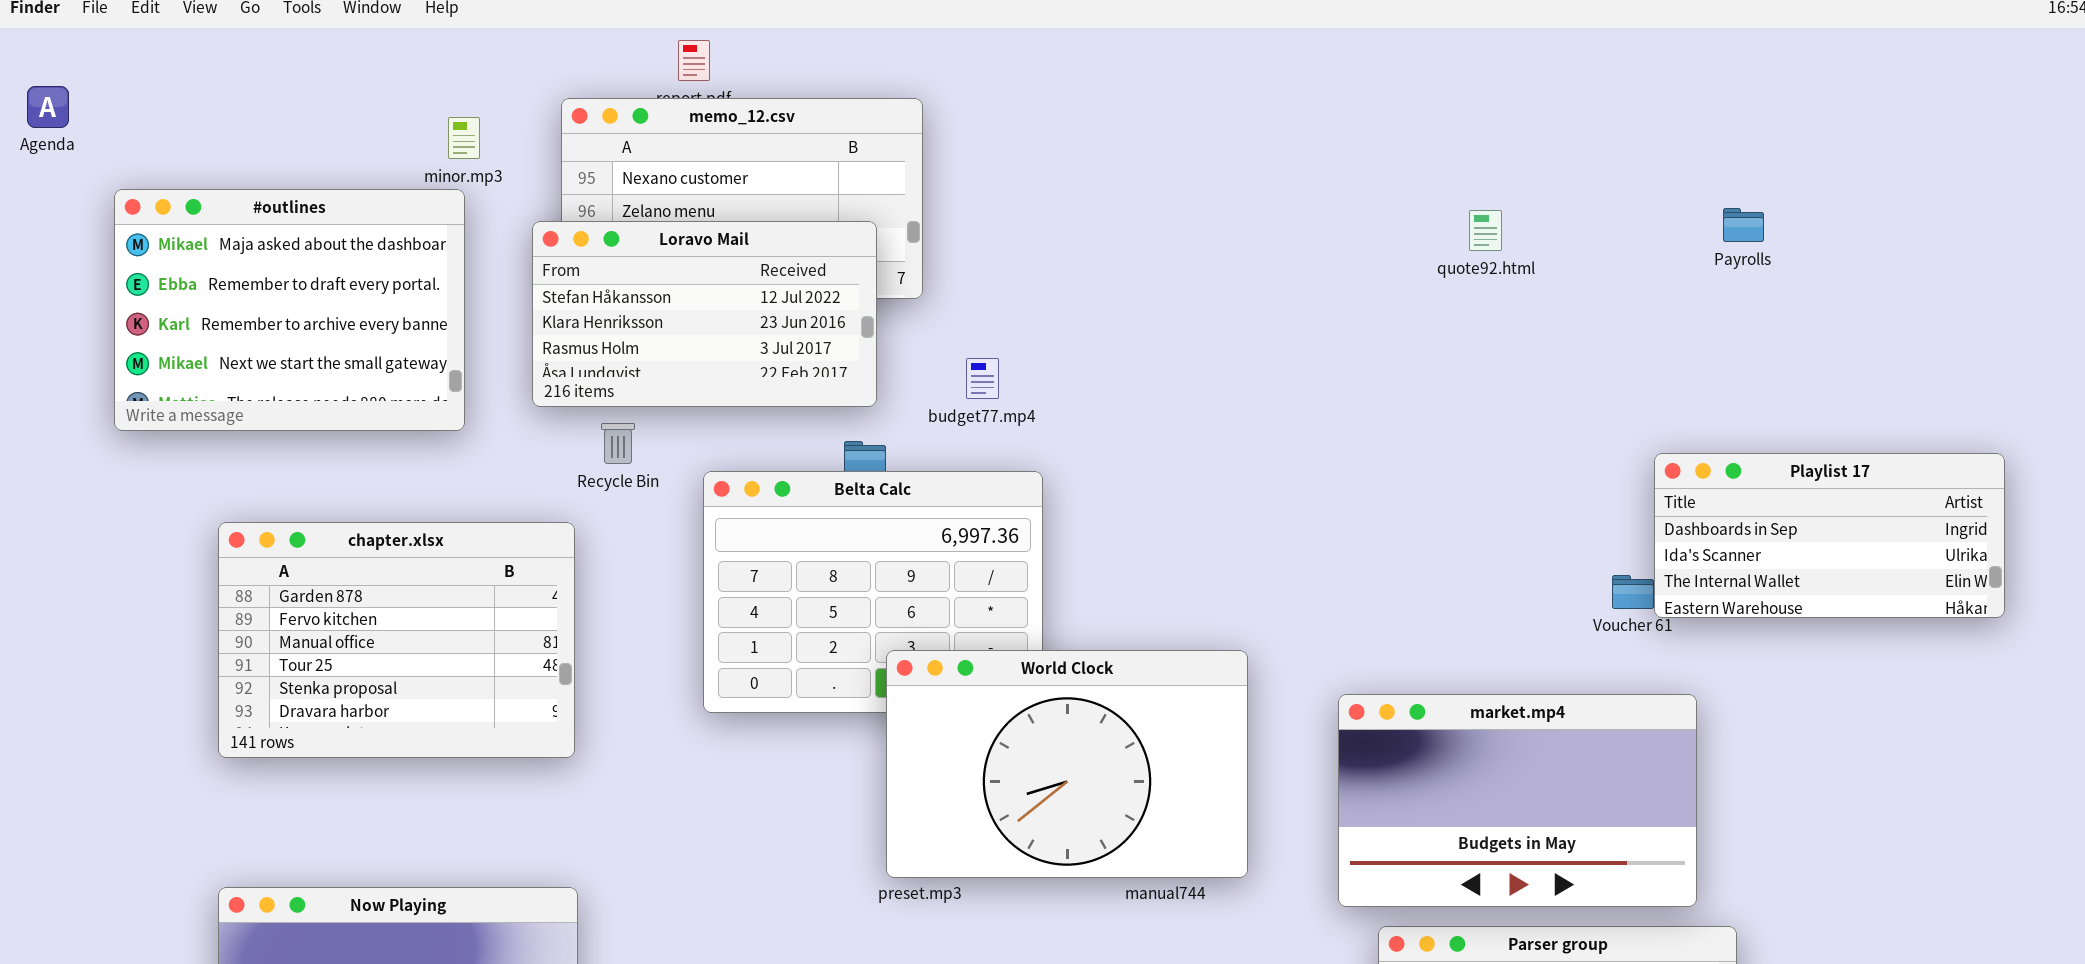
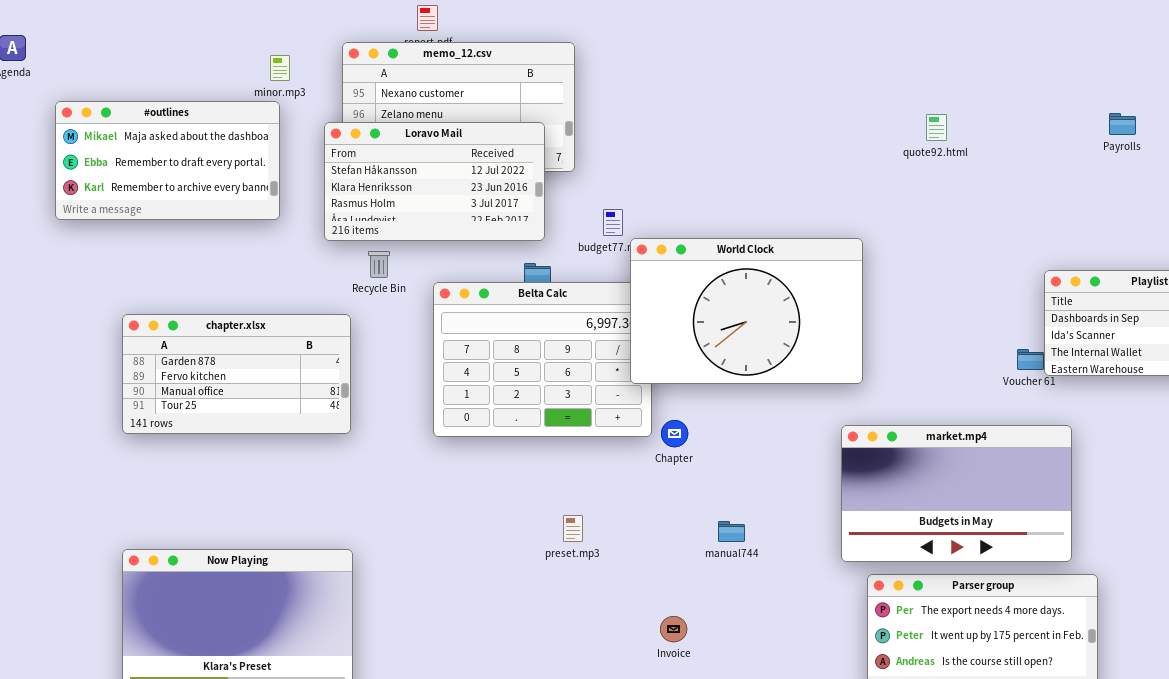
#outlines: [114,189,465,431] -> [55,101,280,220], resized
Payrolls: [1723,208,1764,242] -> [1109,113,1136,135], moved
chapter.xlsx: [218,522,575,758] -> [122,314,351,434], resized
World Clock: [886,650,1248,878] -> [630,238,863,384], moved

